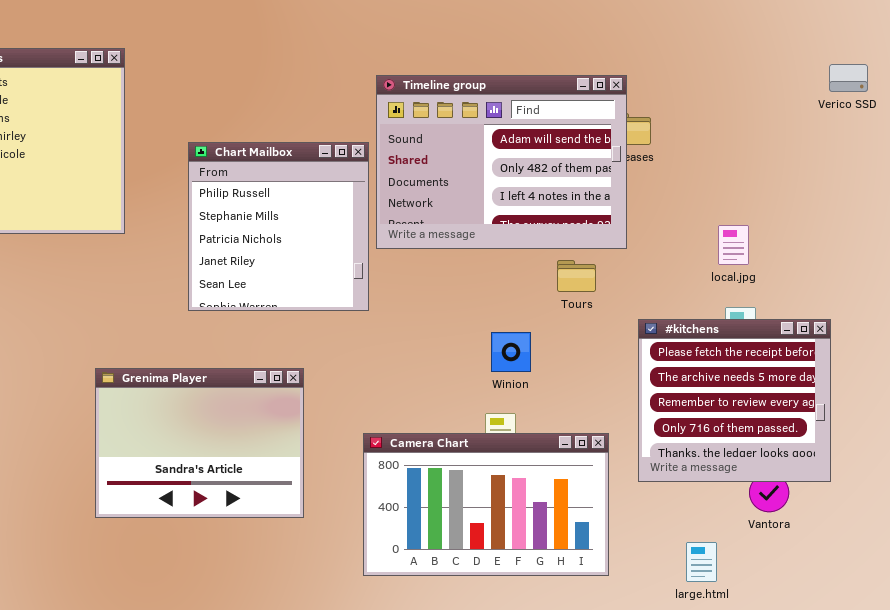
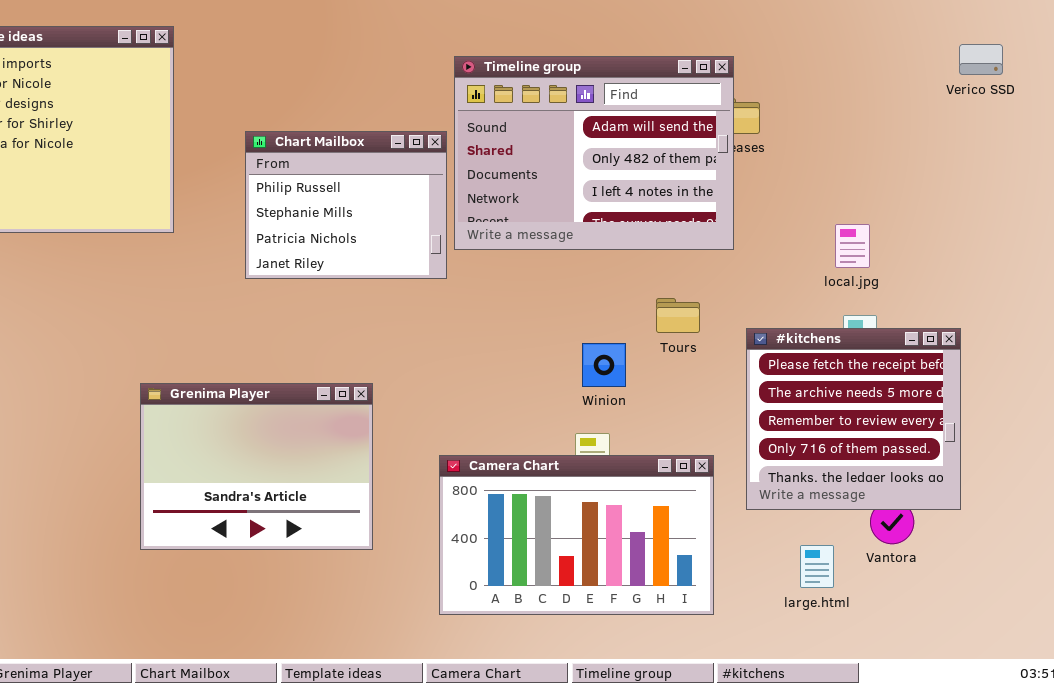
Chart Mailbox: [188,142,369,311] -> [245,131,447,279], resized
Tours: [557,260,596,292] -> [656,298,700,333], moved
large.html: [686,542,717,582] -> [800,545,834,588], moved

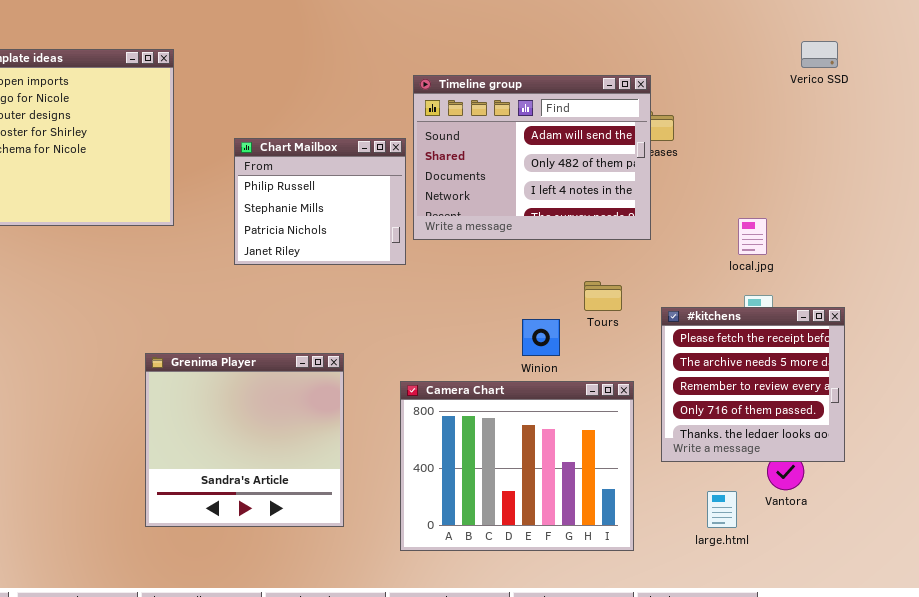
Verico SSD: [959,44,1003,75] -> [801,41,838,68], moved
Grenima Player: [140,383,373,550] -> [145,353,344,527], resized
Camera Chart: [439,455,714,615] -> [400,381,634,551], resized

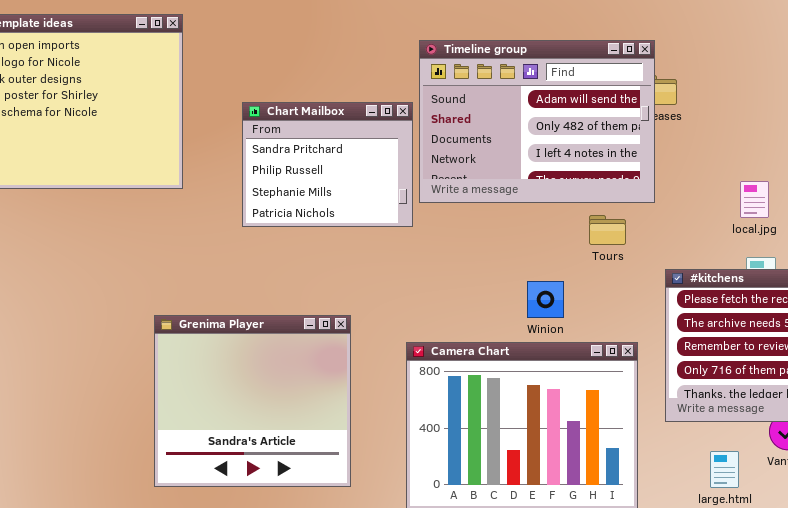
Chart Mailbox: [234,138,406,265] -> [242,102,413,227], scrolled up 1 row
Tours: [584,281,622,311] -> [589,215,626,245], moved

